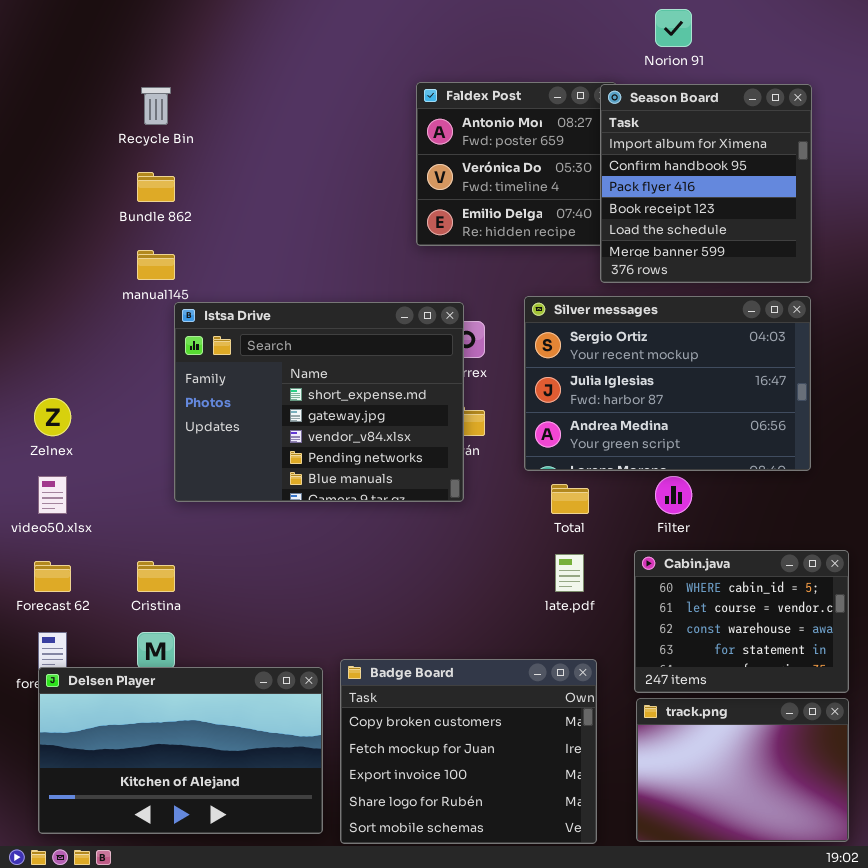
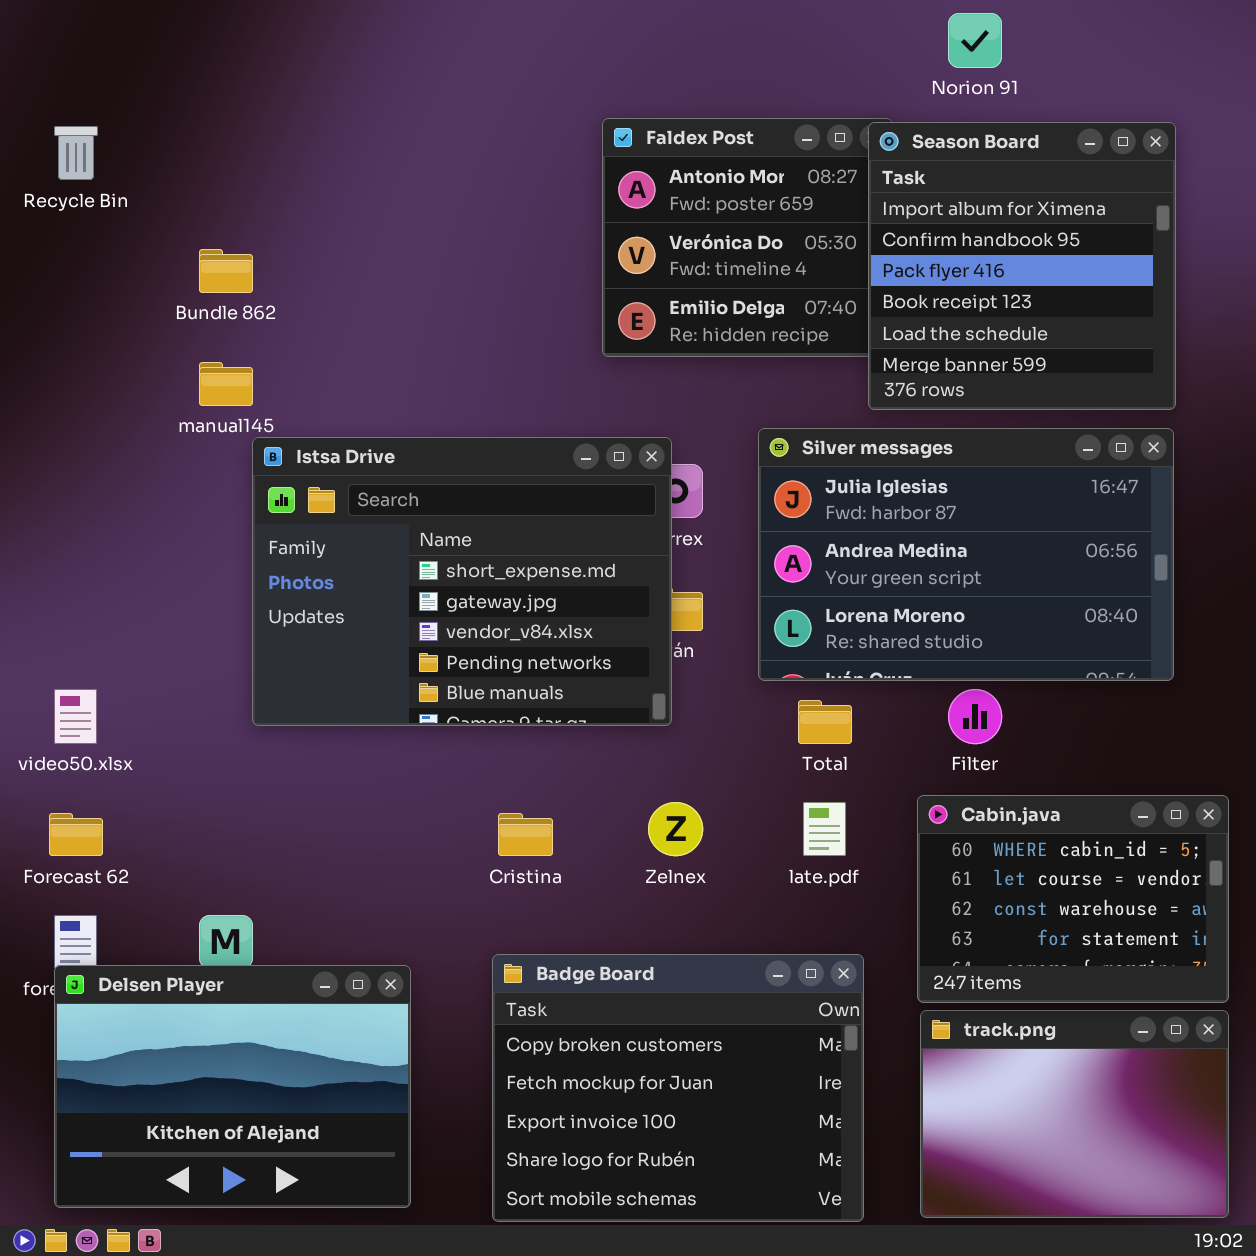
Recycle Bin: [141,87,171,125] -> [54,126,98,180], moved
Silver messages: [524,296,811,471] -> [758,428,1174,681], scrolled down 1 row
Zelnex: [34,398,71,436] -> [648,802,703,856], moved
Cristina: [137,561,175,592] -> [498,813,553,856], moved
Delsen Player: [38,667,323,834] -> [54,965,411,1208], resized

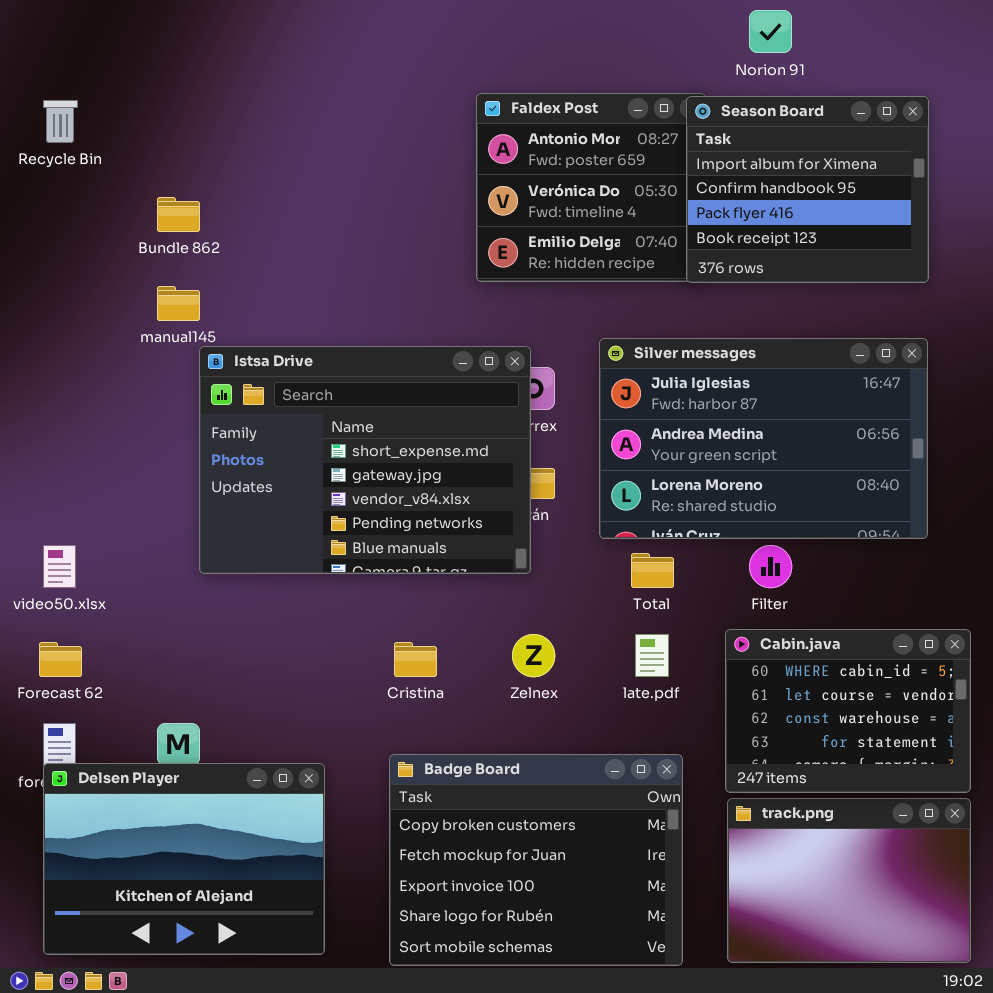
Season Board: [868,122,1176,410] -> [686,96,929,283], resized

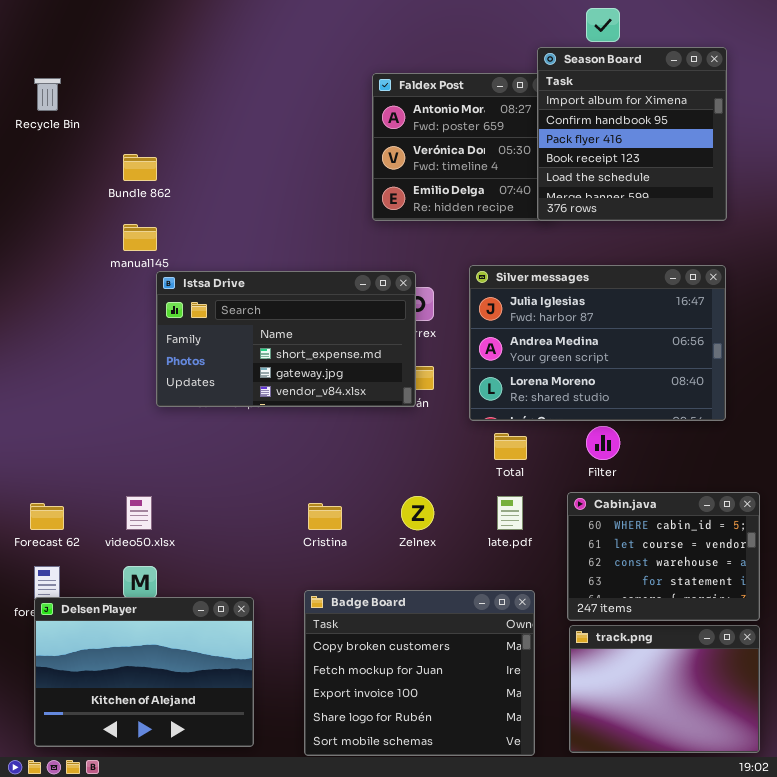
Season Board: [686,96,929,283] -> [537,47,727,221], resized
Istsa Drive: [199,346,531,574] -> [156,271,416,407], resized
video50.xlsx: [43,545,76,588] -> [126,496,152,530], moved

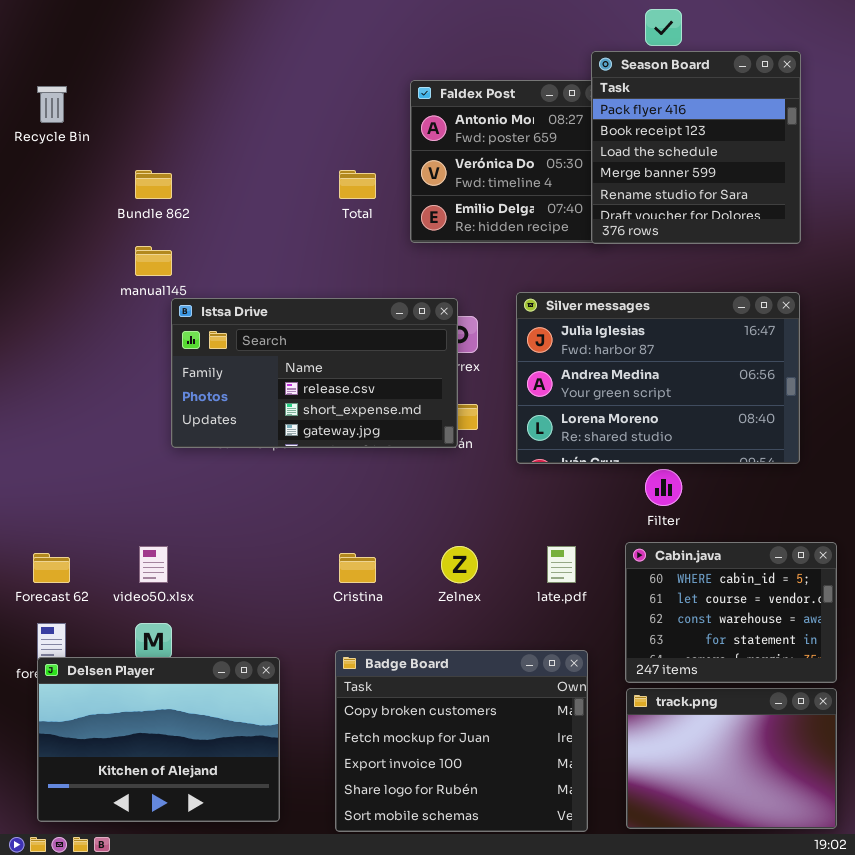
Season Board: [537,47,727,221] -> [591,51,801,244], scrolled down 2 rows
Istsa Drive: [156,271,416,407] -> [171,298,458,448], scrolled up 1 row
Total: [494,433,527,460] -> [339,170,376,199], moved

